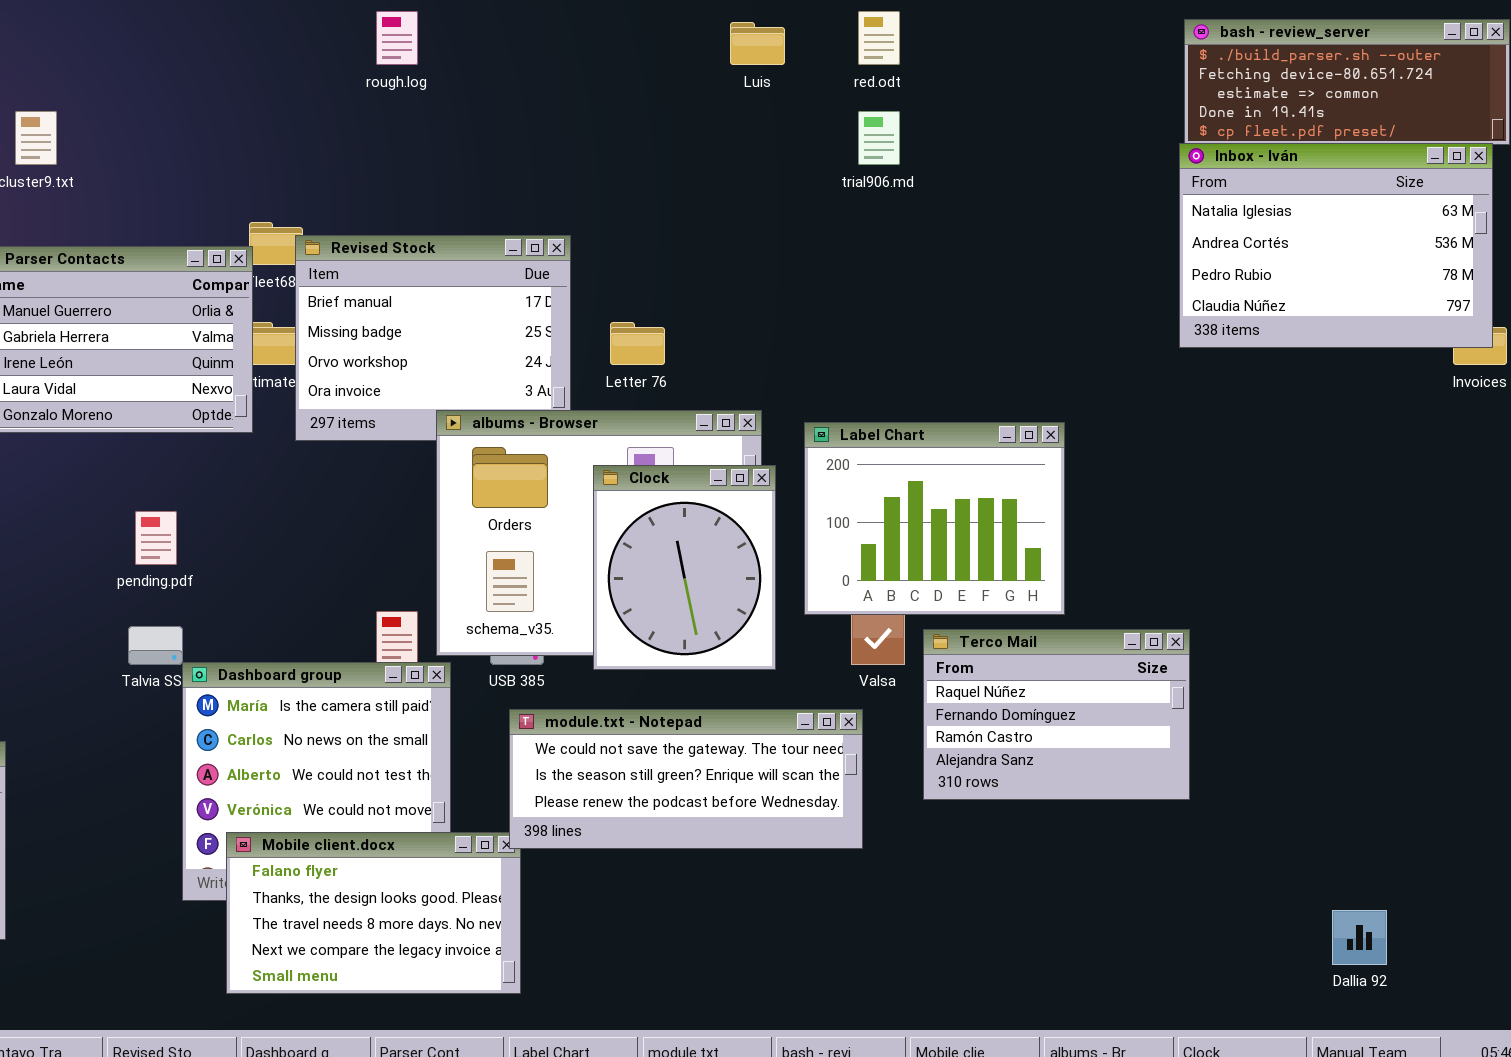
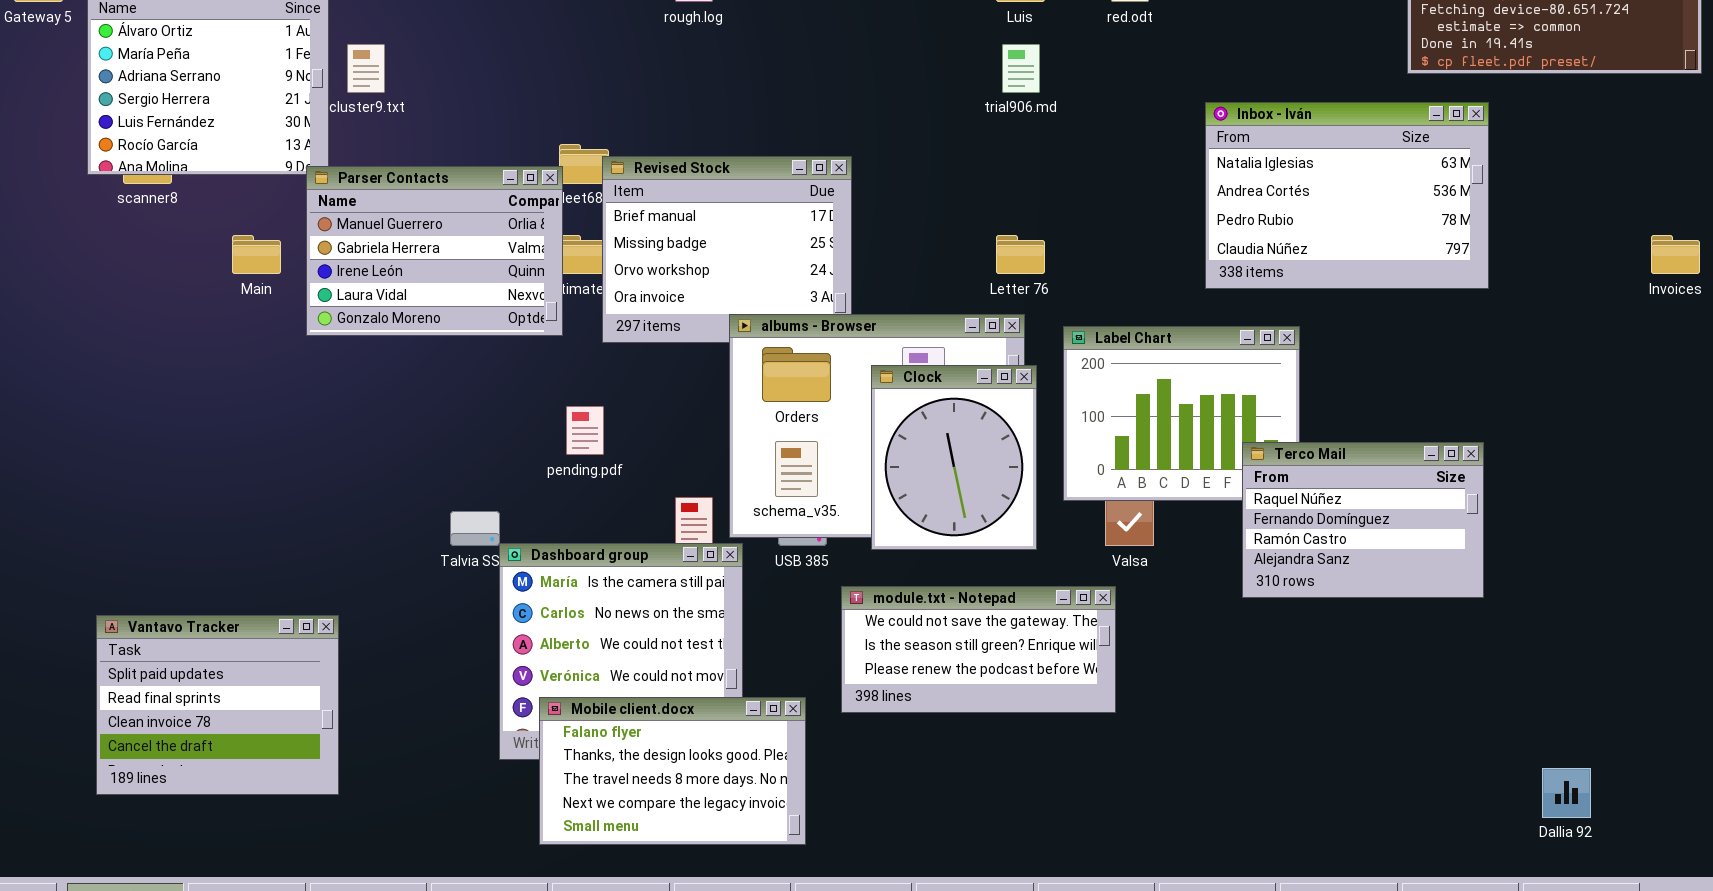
trial906.md: [858,111,900,165] -> [1002,44,1040,93], moved
Inbox - Iván: [1179,143,1493,348] -> [1205,102,1489,289], moved
Letter 76: [610,322,665,365] -> [996,235,1045,274], moved
pending.pdf: [135,511,177,565] -> [566,406,604,455], moved
Terco Mail: [923,629,1190,800] -> [1242,442,1484,598], moved
module.txt - Notepad: [509,709,863,849] -> [841,586,1116,713], resized

